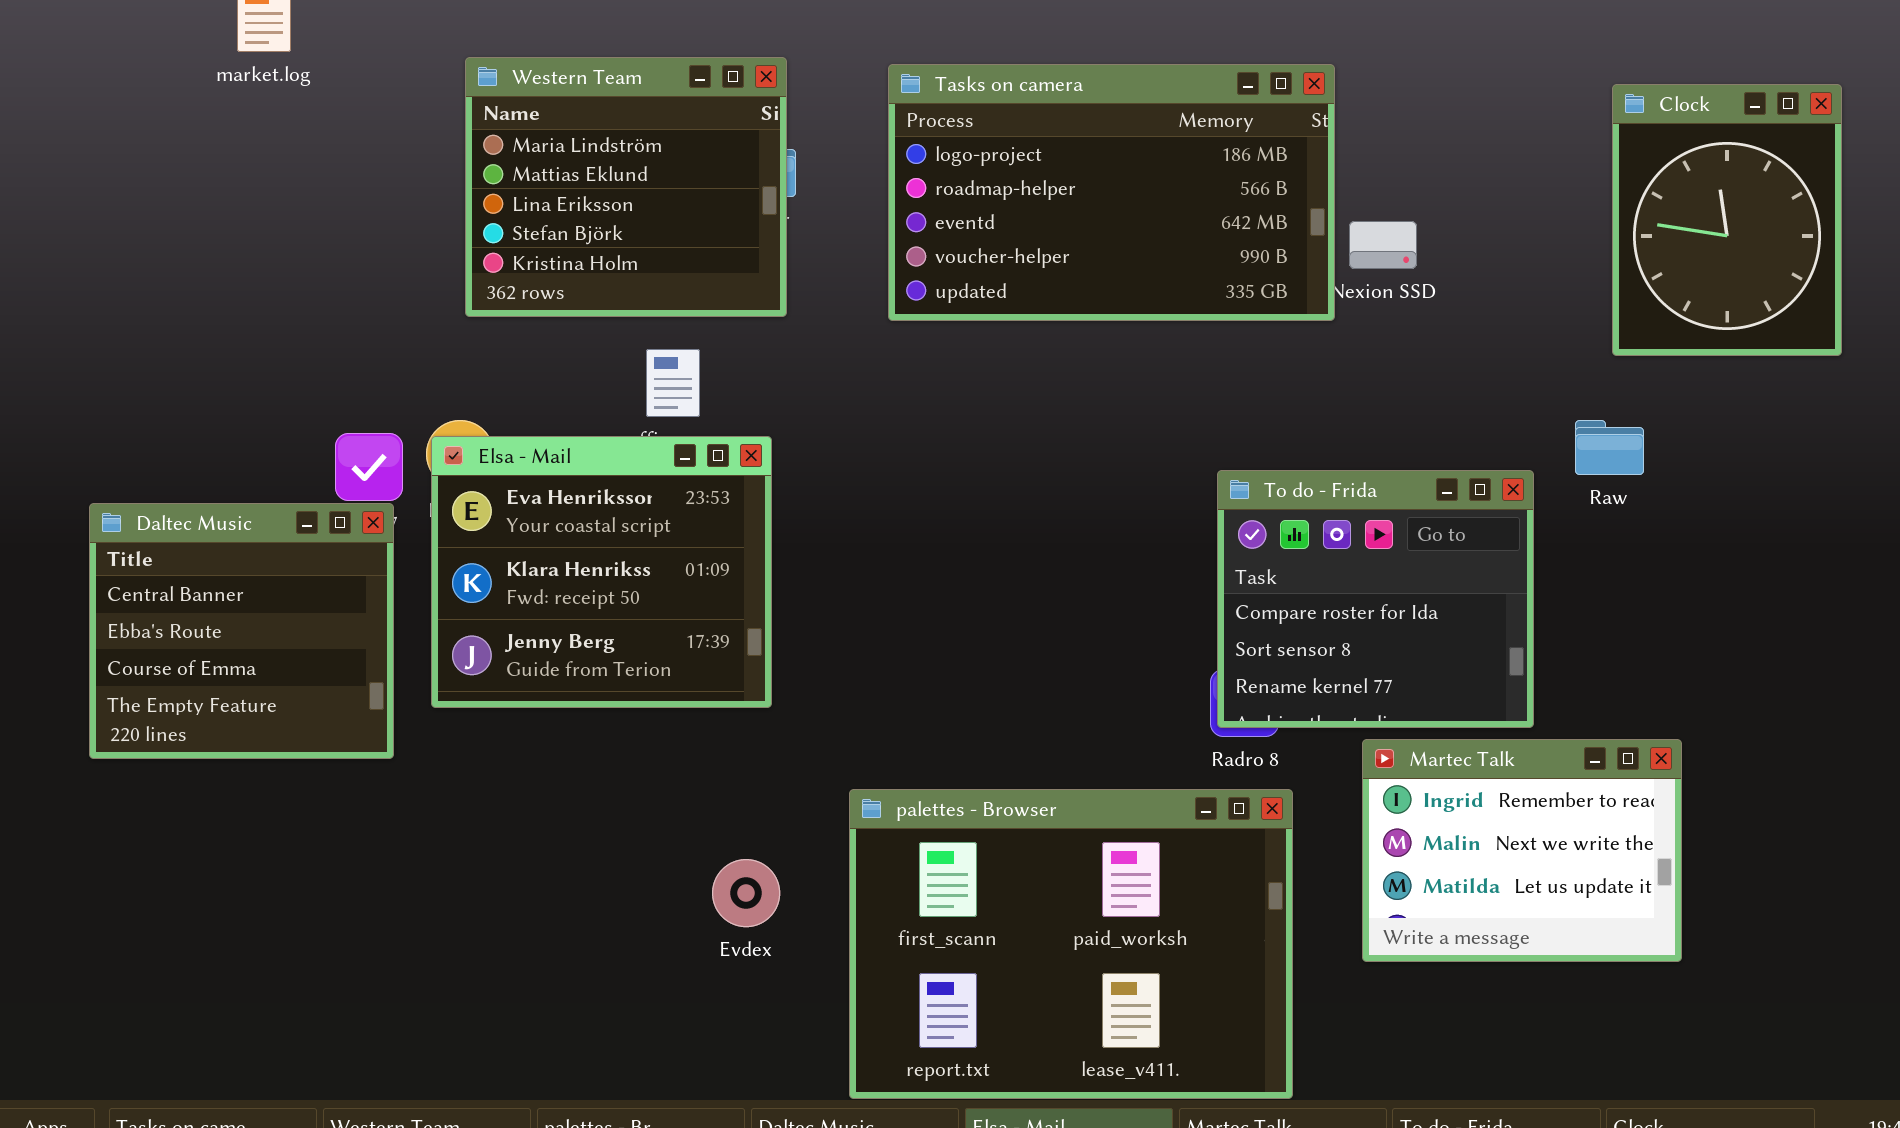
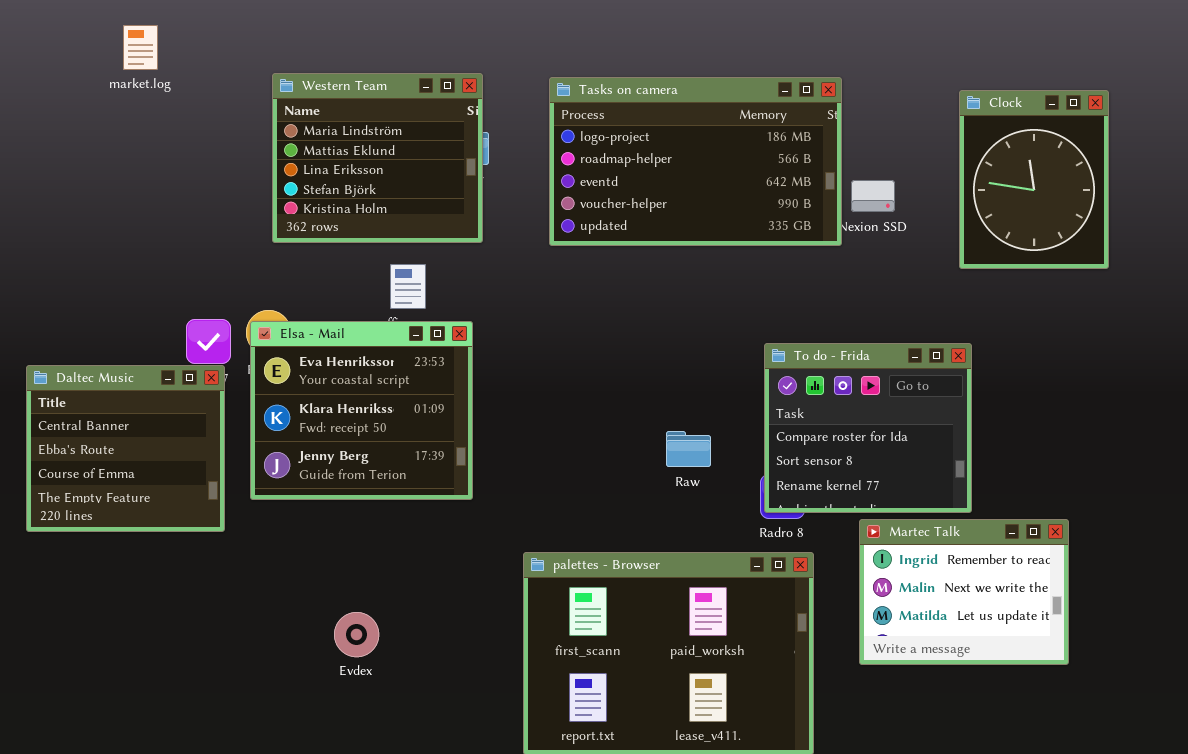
Clock: [1612,84,1842,356] -> [959,90,1109,269], moved
Raw: [1575,420,1644,475] -> [666,431,711,467], moved
Evdex: [712,859,780,927] -> [334,612,379,657], moved

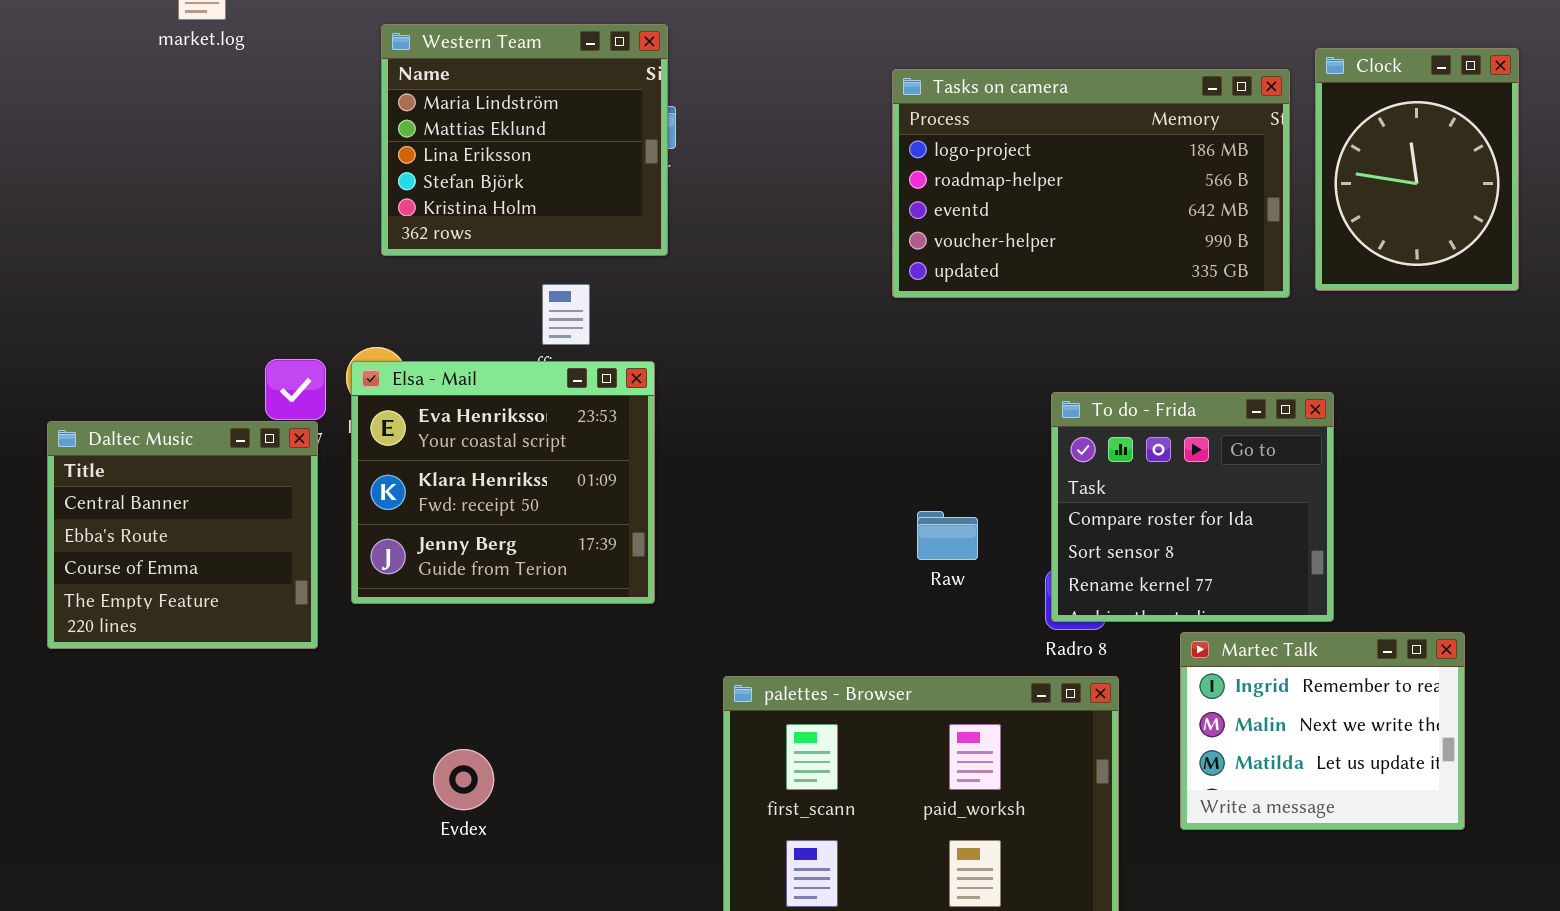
Tasks on camera: [549,77,842,246] -> [892,69,1290,298], moved
Evdex: [334,612,379,657] -> [433,749,494,810], moved

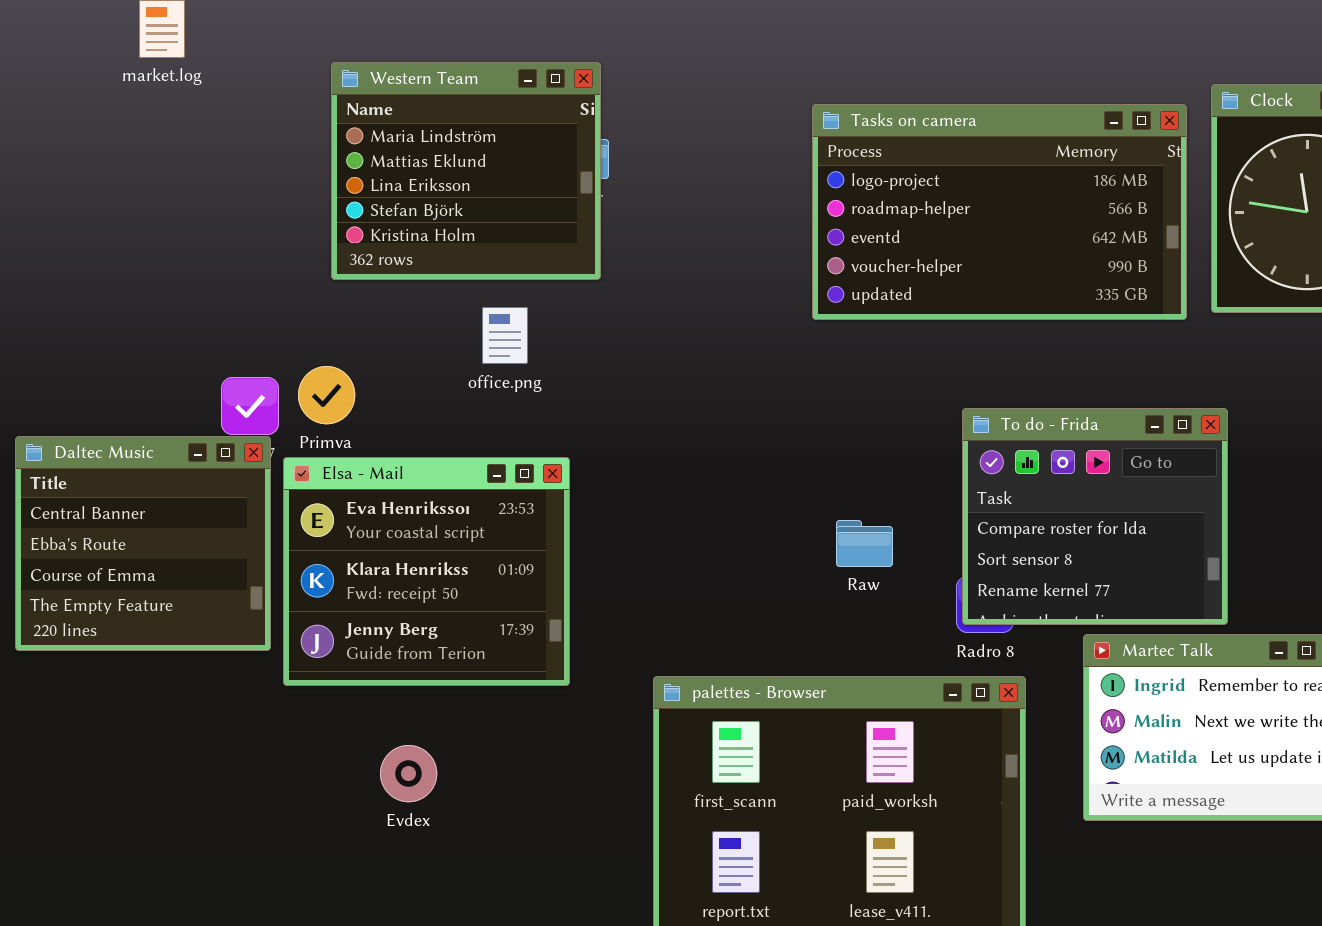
Elsa - Mail: [351,361,655,604] -> [283,457,570,686], moved

